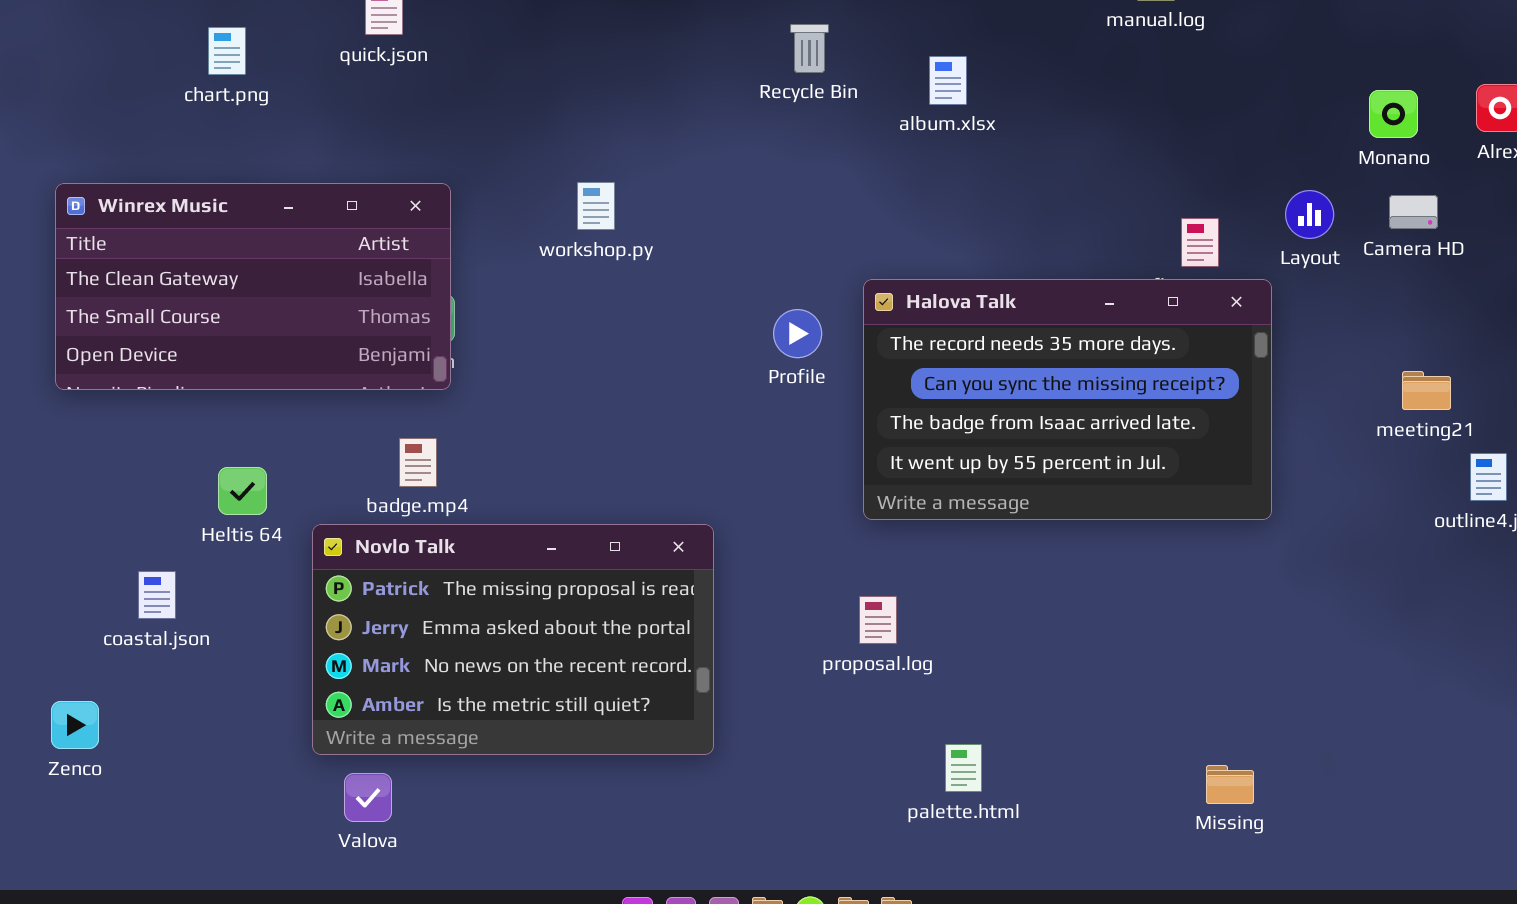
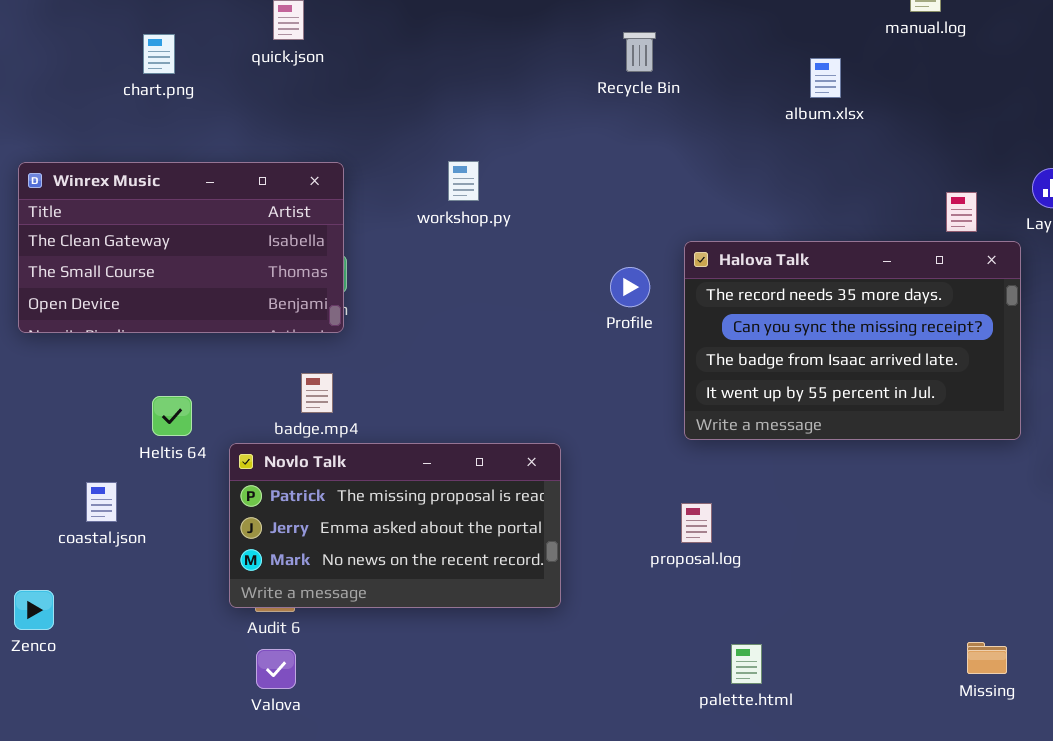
album.xlsx: [929,56,967,105] -> [810,58,841,98], moved
Novlo Talk: [312,524,714,755] -> [229,443,561,608], resized
palette.html: [945,744,982,792] -> [731,644,762,684], moved

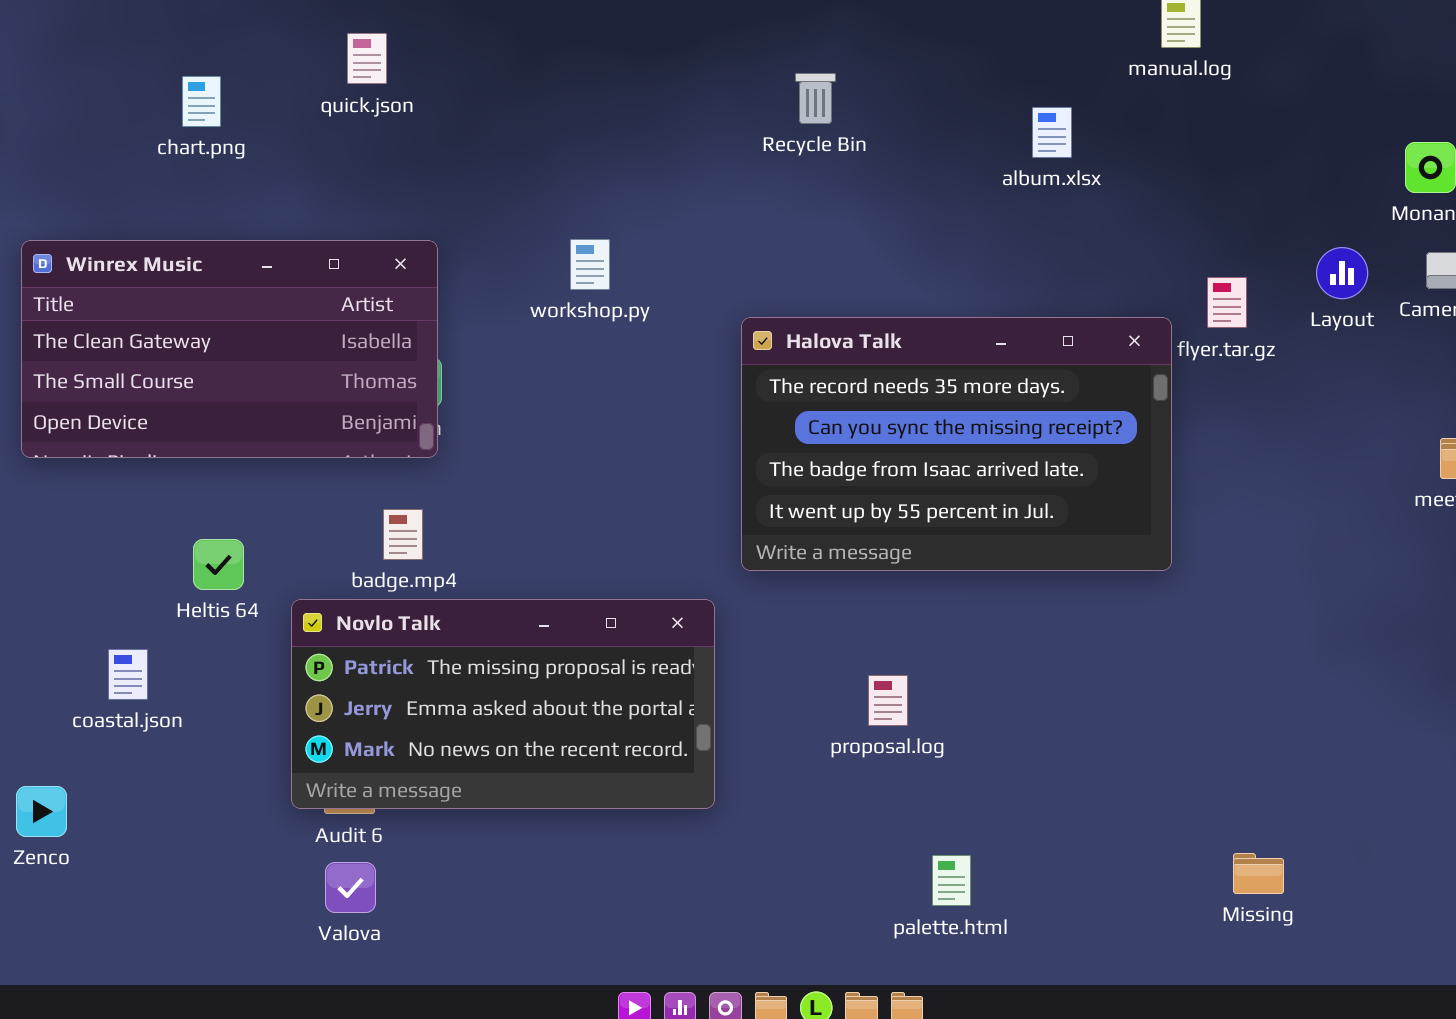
Halova Talk: [684,241,1021,440] -> [741,317,1172,571], moved

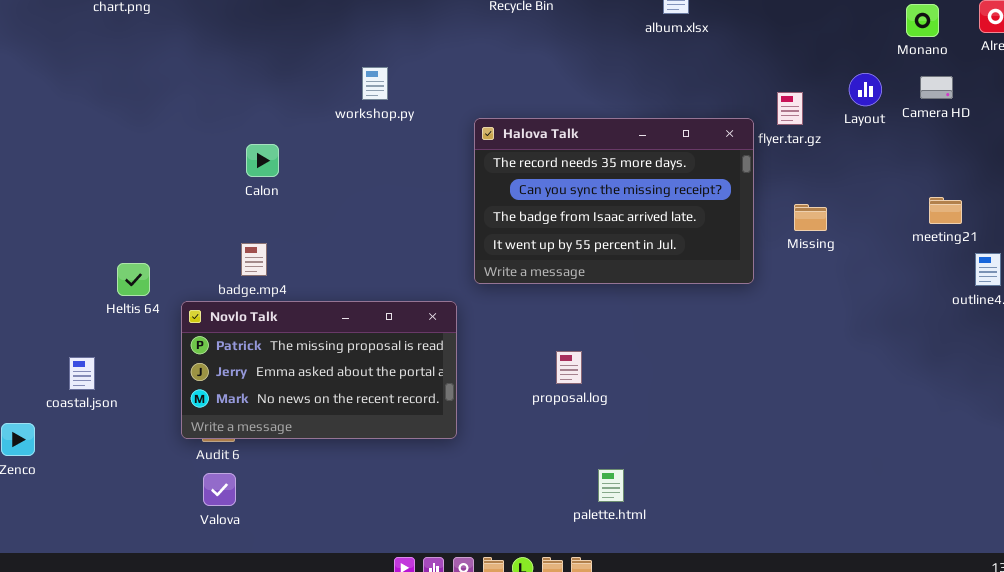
Winrex Music: [21,240,438,458] -> none, closed
coastal.json: [108,649,148,700] -> [69,357,95,390], moved
Missing: [1233,853,1284,894] -> [794,204,827,231], moved

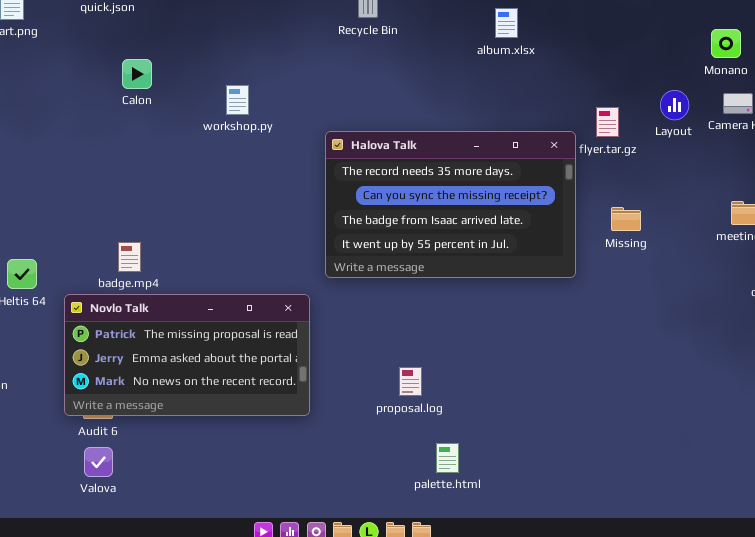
Calon: [246,144,279,177] -> [122,59,152,89], moved
proposal.log: [556,351,582,384] -> [399,367,422,396], moved

